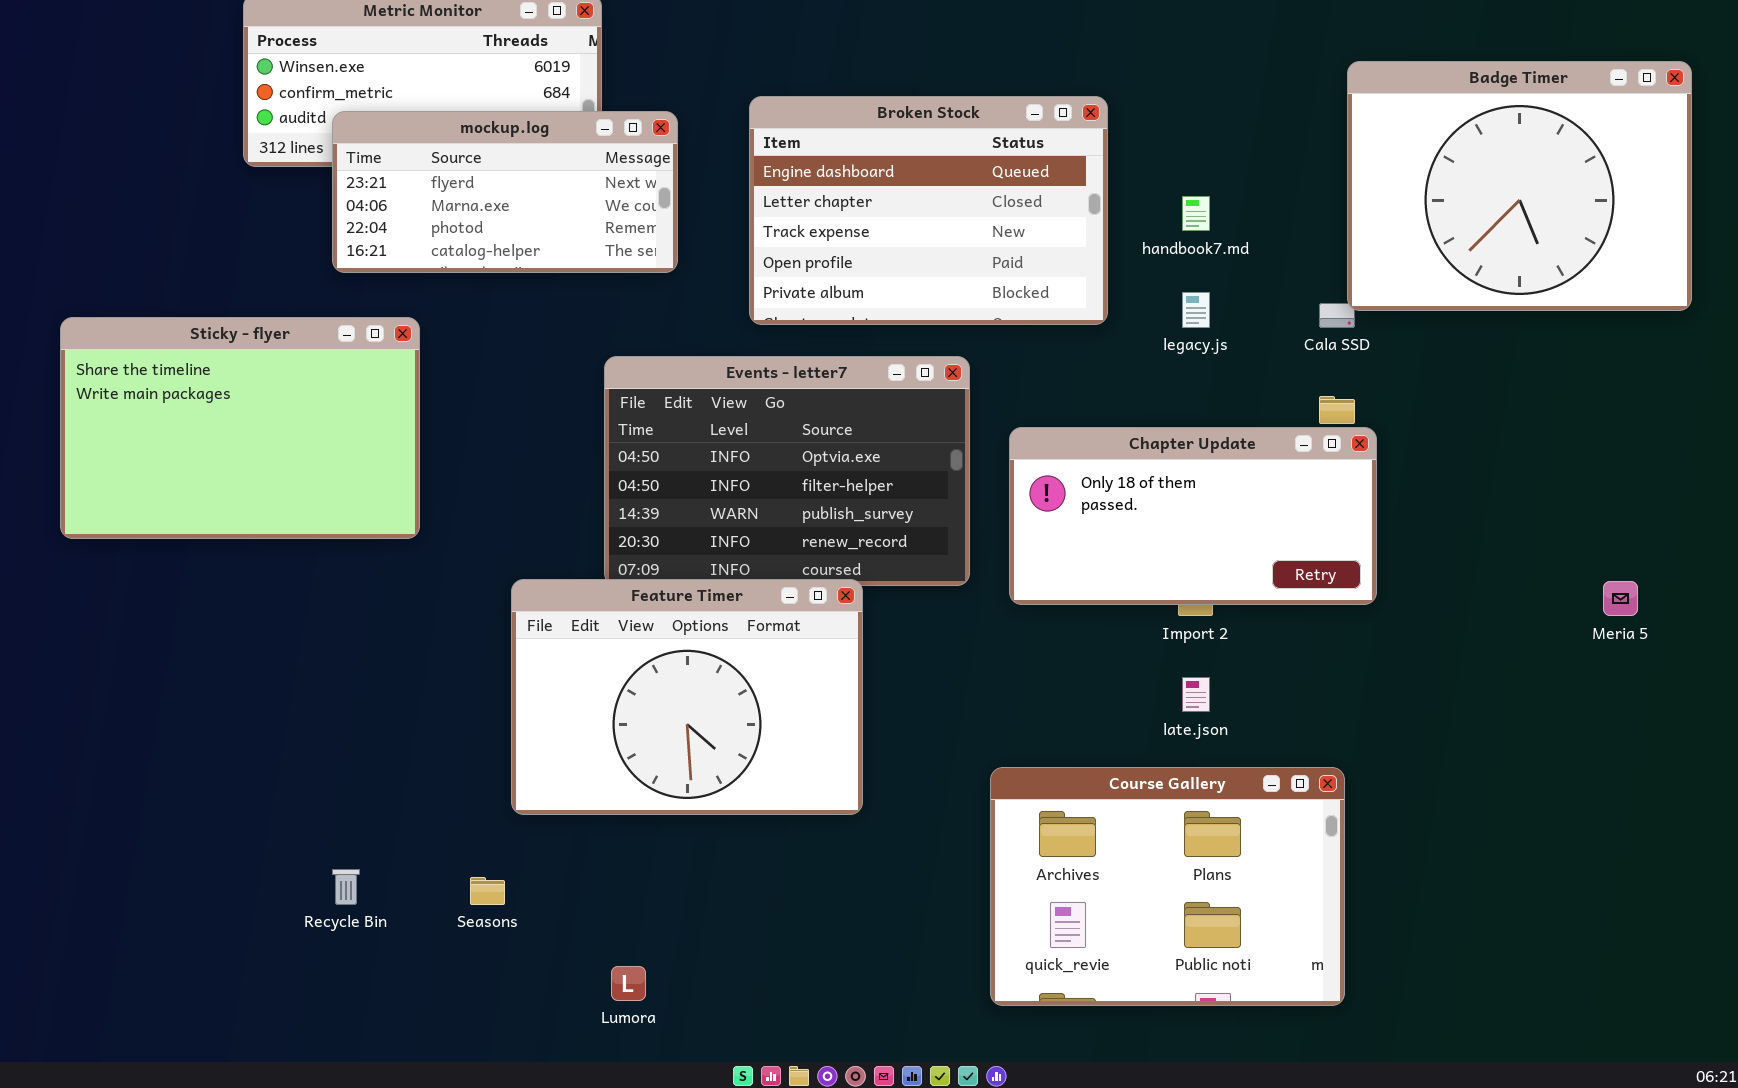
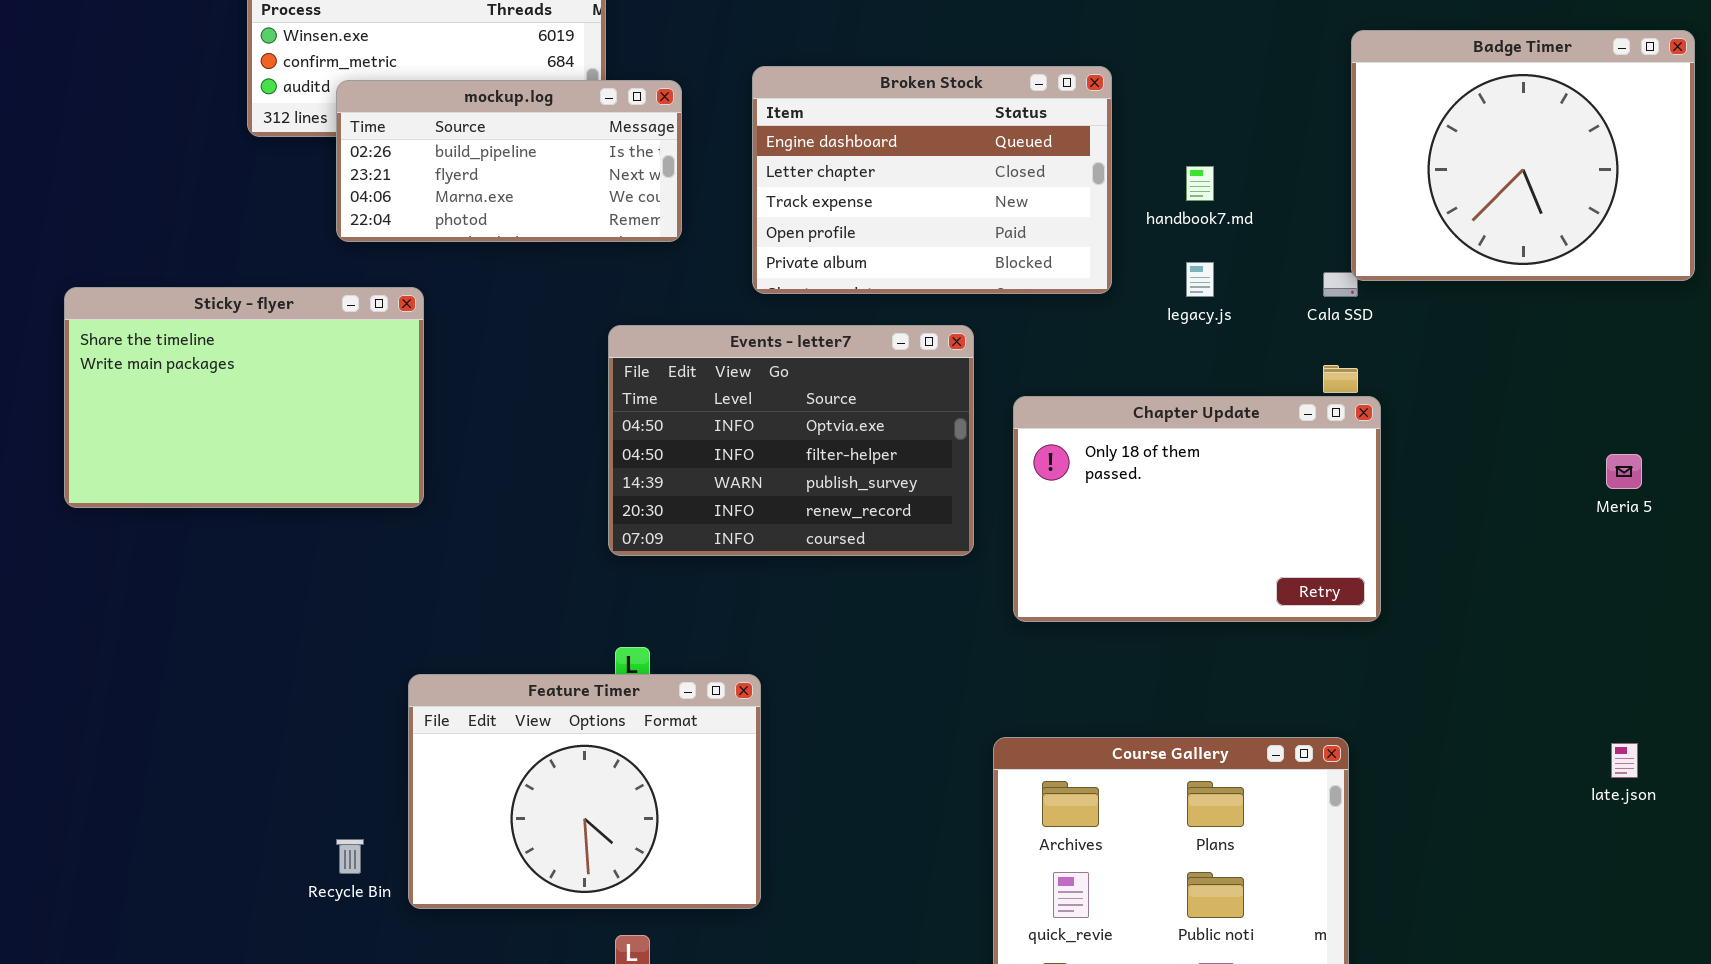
mockup.log: [332,111,678,273] -> [336,80,682,242], scrolled up 1 row
Chapter Update: [1009,427,1377,605] -> [1013,396,1381,622], resized
Feature Timer: [511,579,863,815] -> [408,674,761,909], moved
Meria 5: [1603,581,1638,616] -> [1606,454,1642,489], moved
late.json: [1182,677,1210,712] -> [1611,743,1638,778], moved

